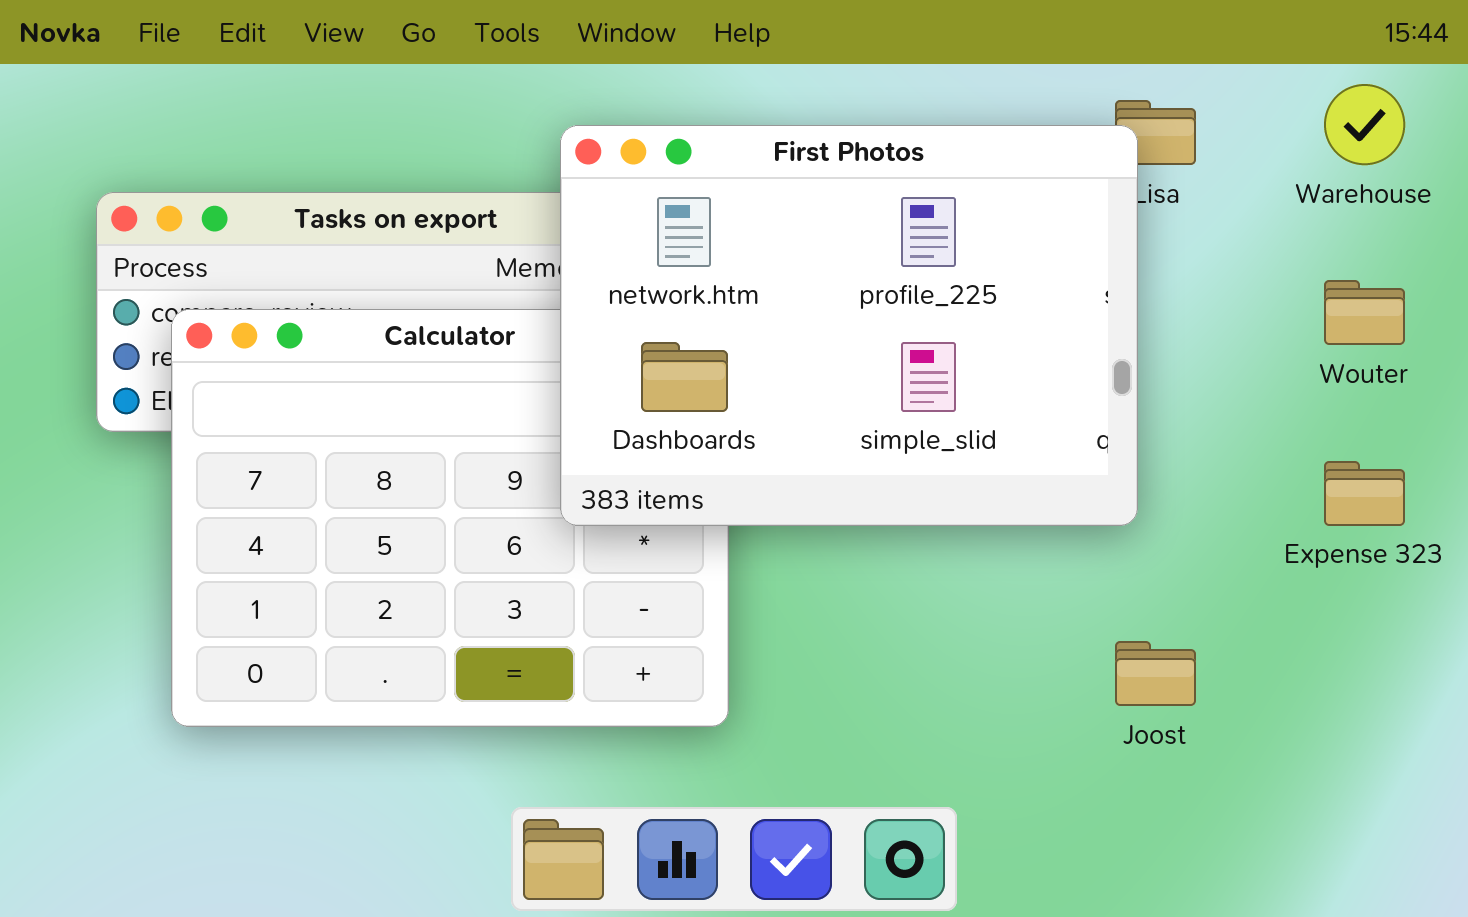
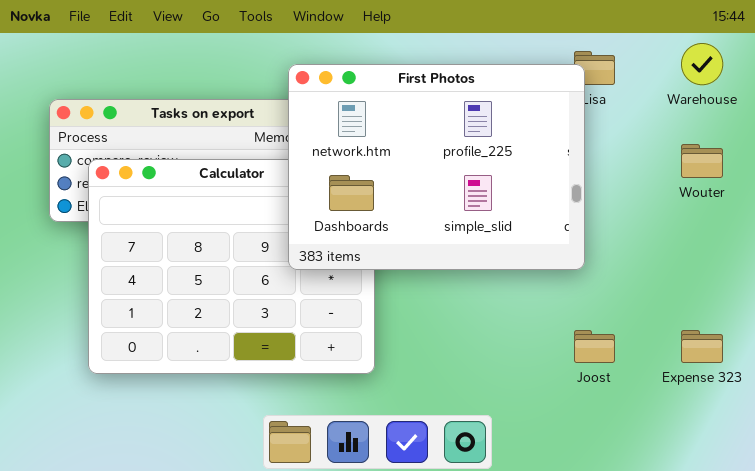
Expense 323: [1324,461,1405,526] -> [681,330,723,363], moved

